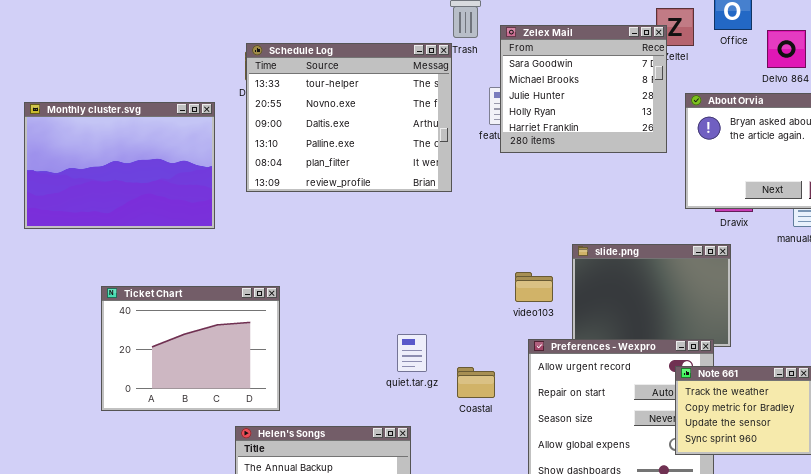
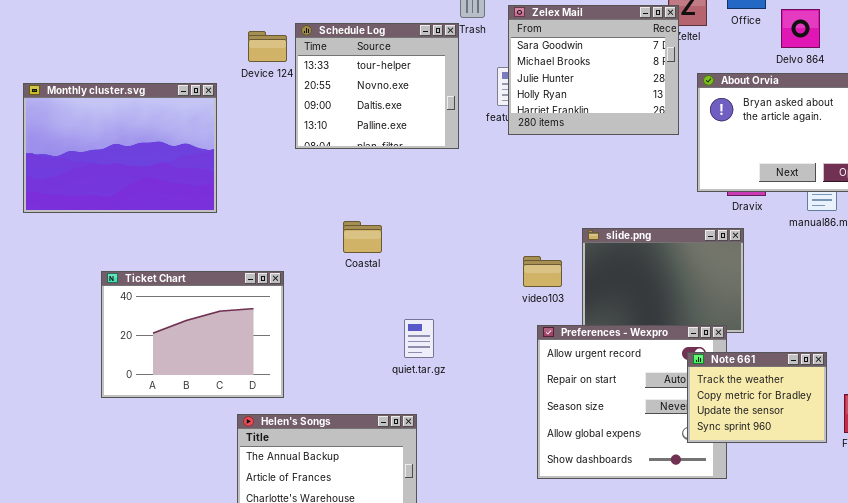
Schedule Log: [246,43,452,192] -> [295,23,459,149], resized
Coastal: [457,367,495,398] -> [343,221,382,253], moved

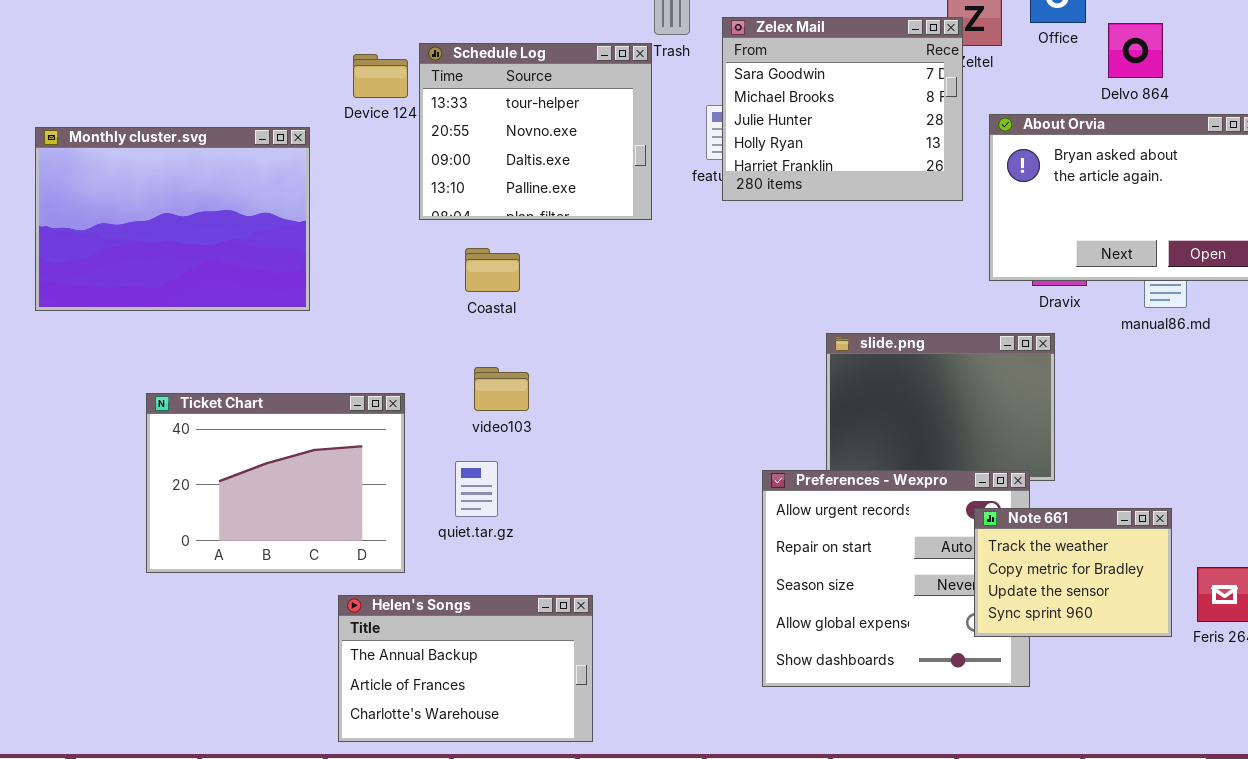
Coastal: [343,221,382,253] -> [465,248,520,292], moved
video103: [523,256,562,287] -> [474,367,529,411], moved
quiet.tar.gz: [404,319,434,358] -> [455,461,498,517], moved

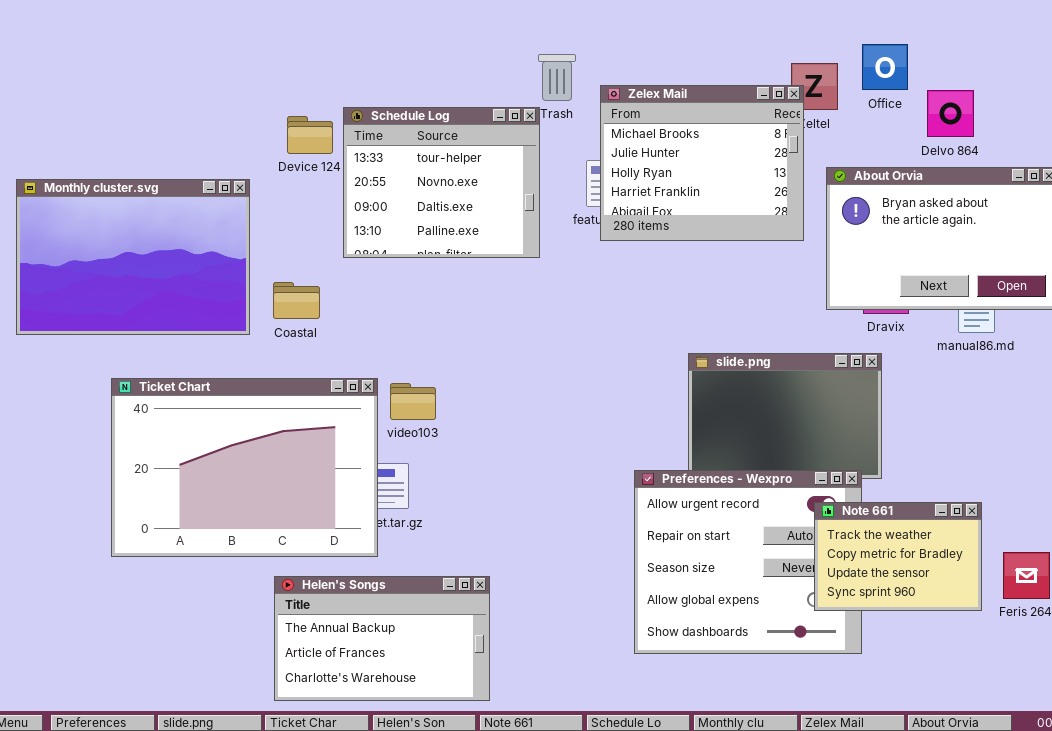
Zelex Mail: [722,17,963,201] -> [600,85,804,241], scrolled down 1 row
Coastal: [465,248,520,292] -> [273,282,320,319], moved
Ticket Chart: [146,393,405,573] -> [111,378,378,557], resized

